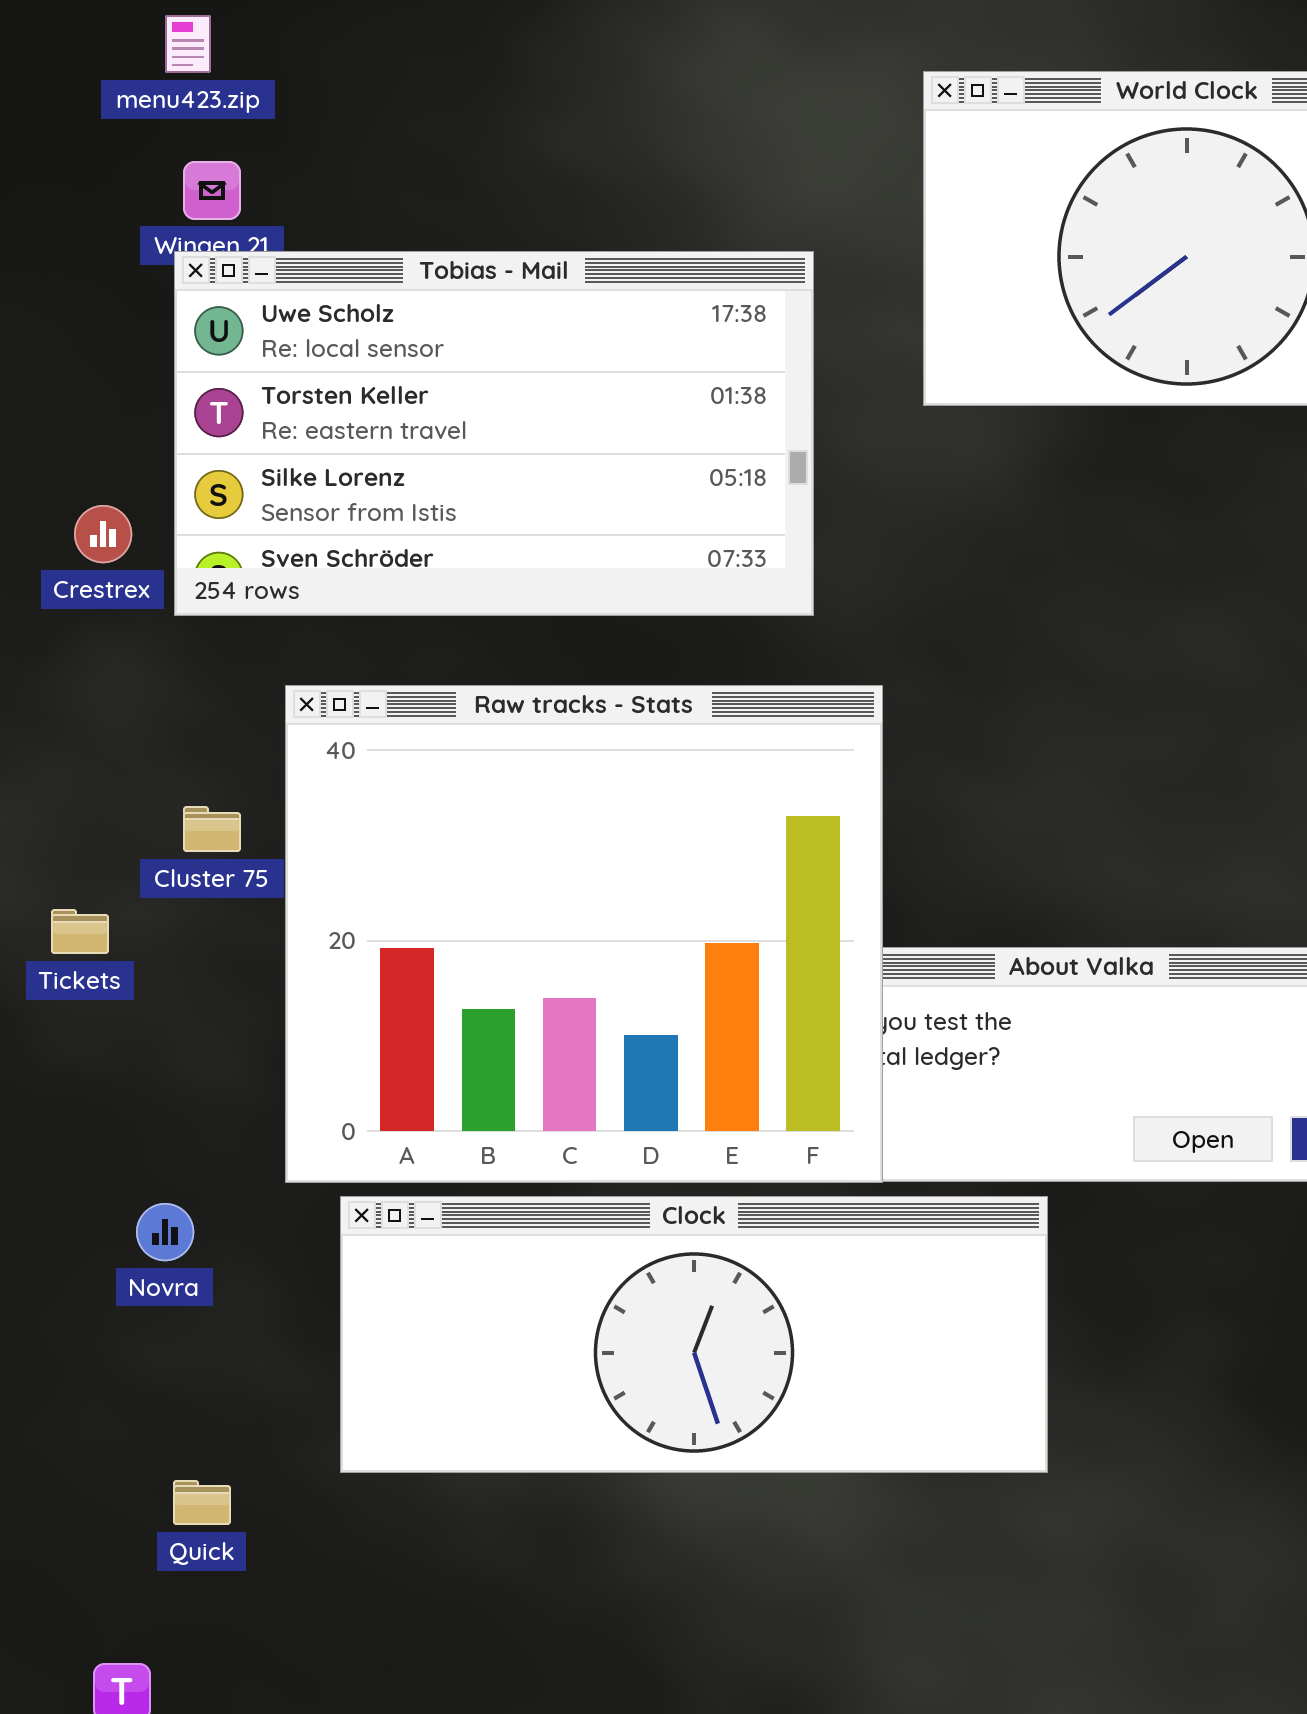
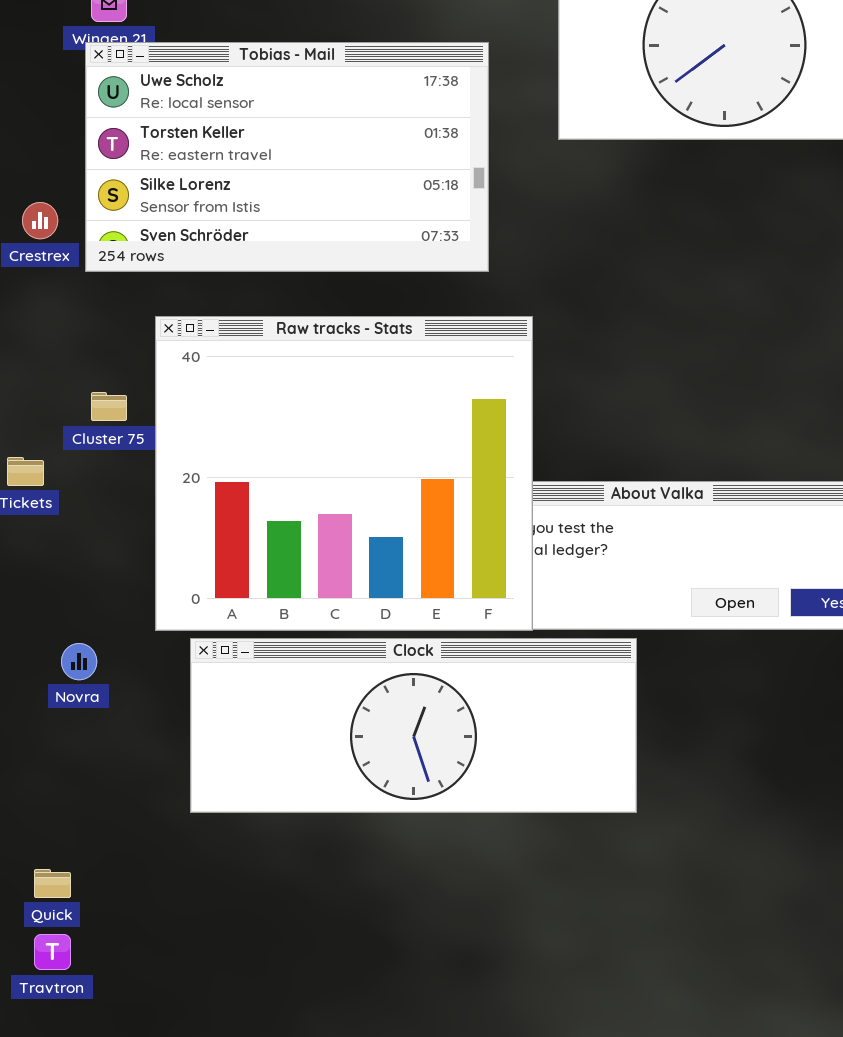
Quick: [173,1480,231,1525] -> [34,869,71,898], moved

